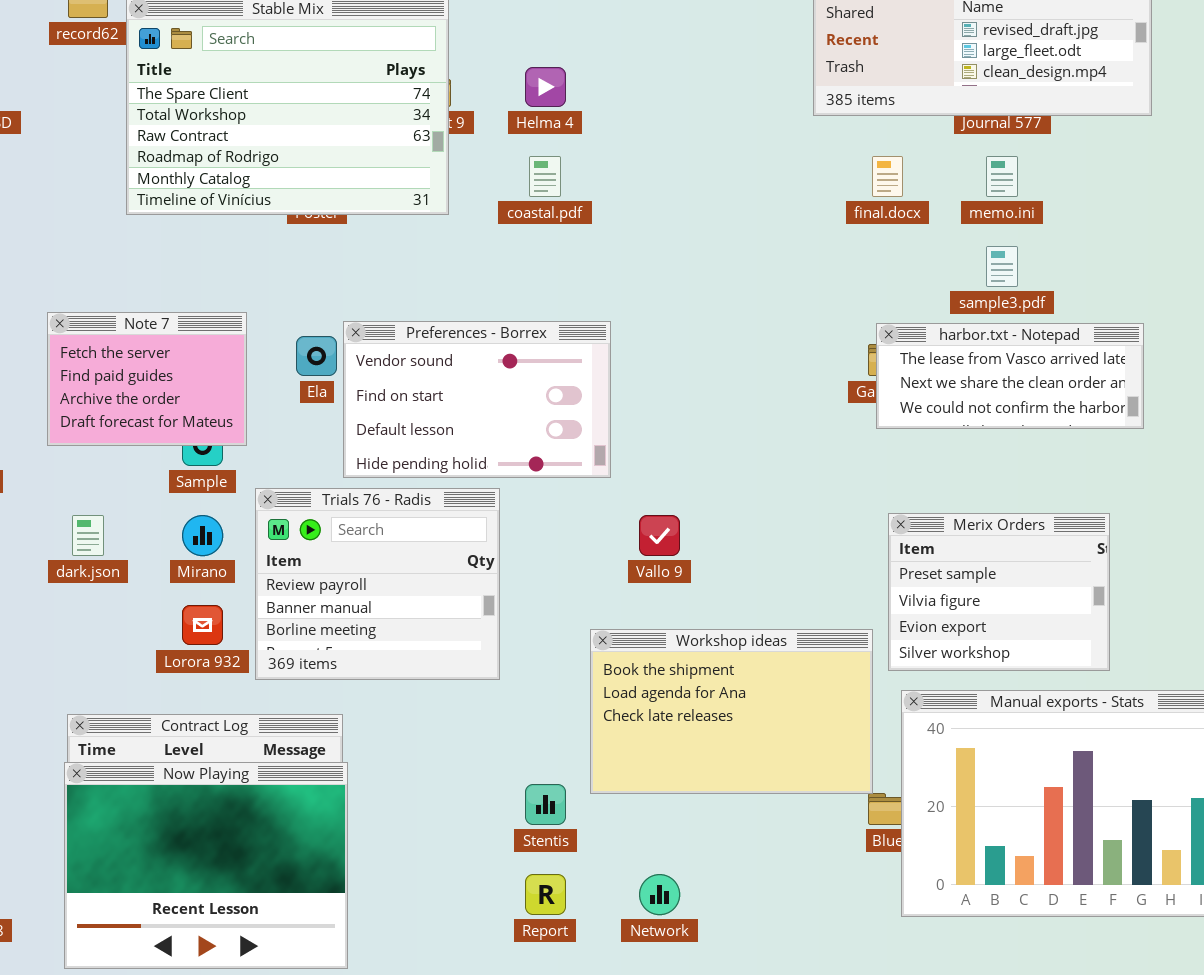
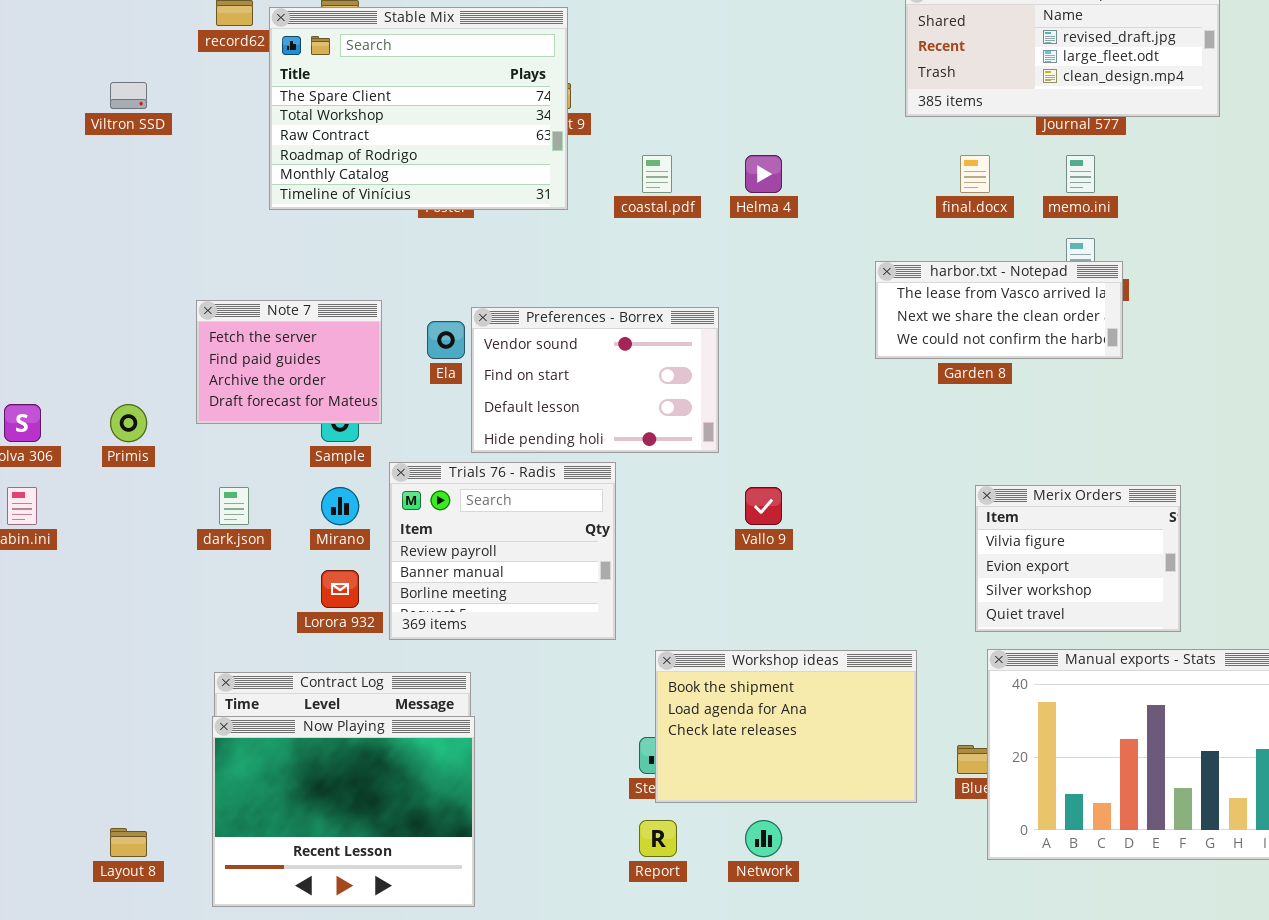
Helma 4: [525,67,566,107] -> [745,155,782,193], moved
harbor.txt - Notepad: [876,323,1144,429] -> [875,261,1123,359], moved
Merix Orders: [888,513,1110,671] -> [975,485,1181,632], scrolled down 1 row
Workshop ideas: [590,629,873,794] -> [655,650,917,803], moved

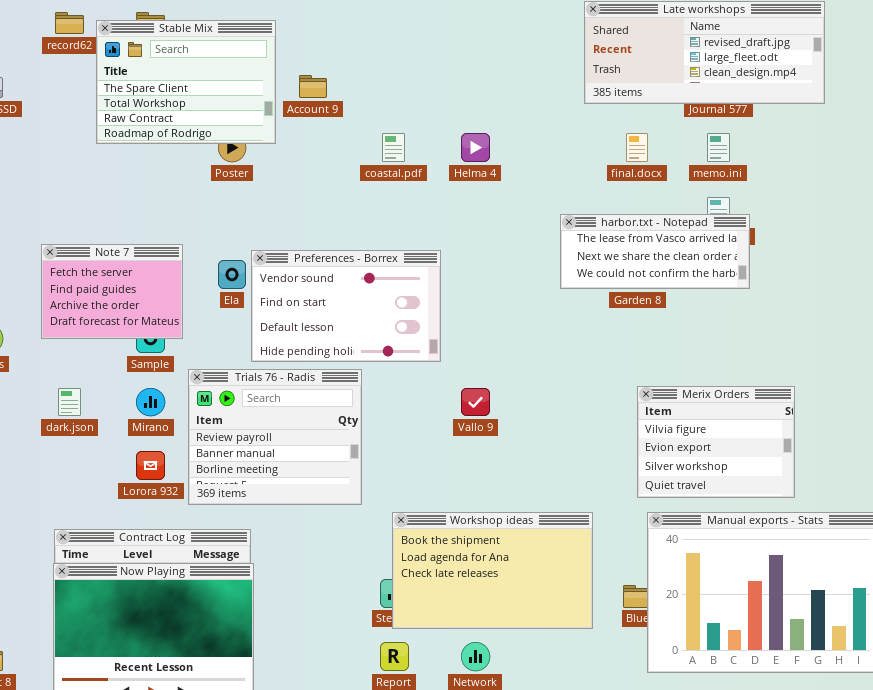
Stable Mix: [269,7,568,210] -> [96,20,276,144], resized

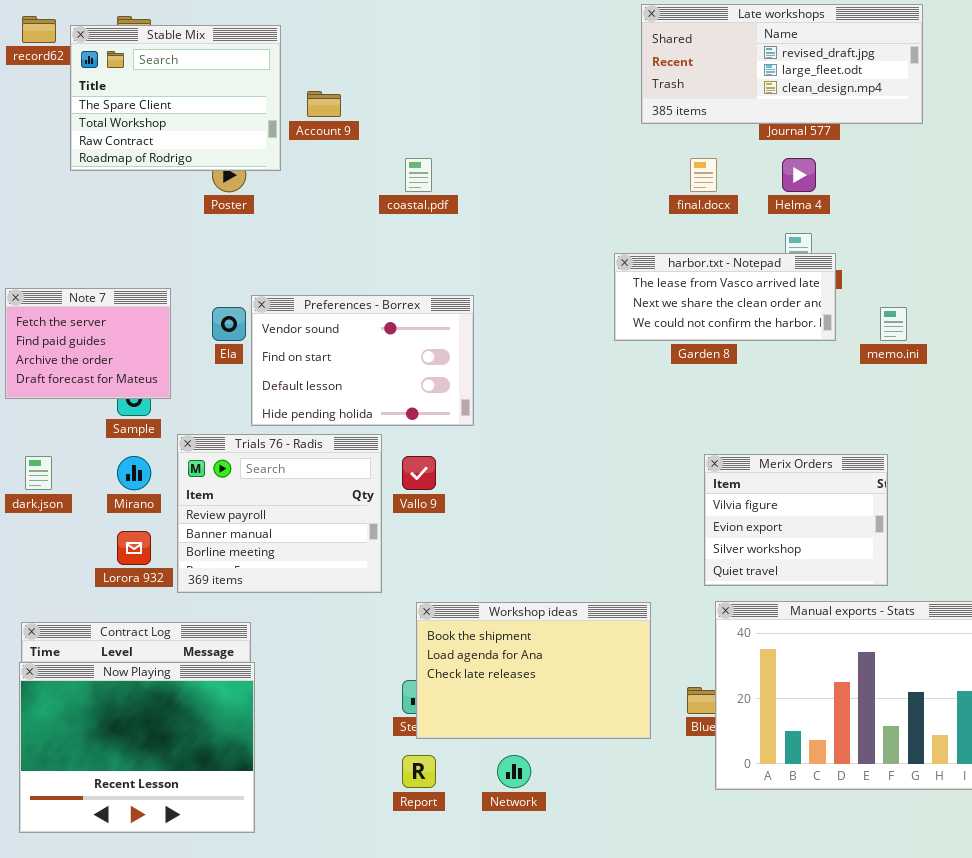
Helma 4: [461,133,490,162] -> [782,158,816,192], moved
memo.ini: [707,133,730,162] -> [880,307,907,341], moved
Vallo 9: [461,388,490,416] -> [402,456,436,490], moved

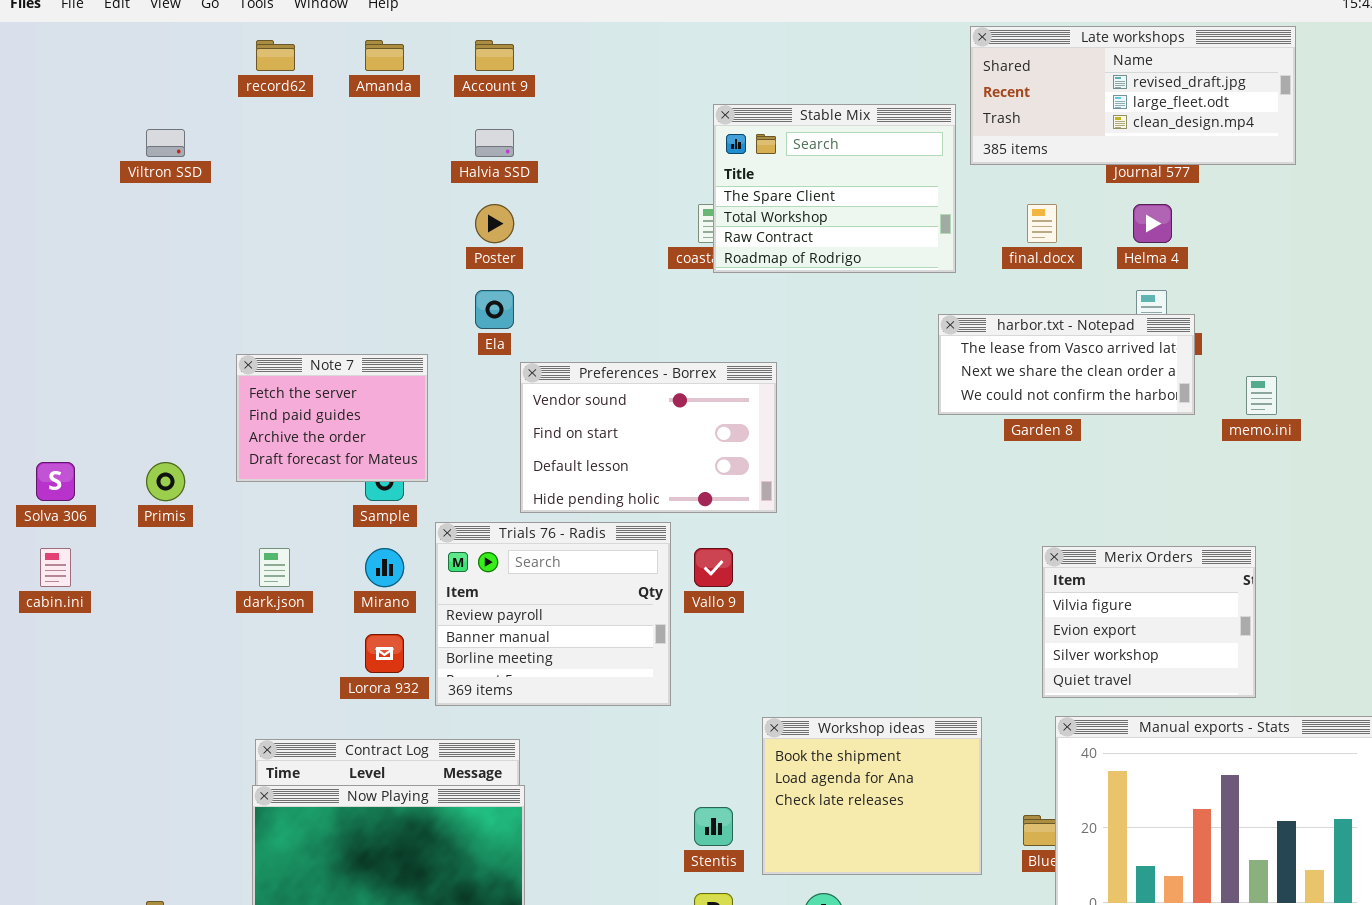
Stable Mix: [70,25,281,171] -> [713,104,956,273], moved
Account 9: [307,91,341,117] -> [475,40,514,71], moved
Ela: [212,307,246,341] -> [475,290,514,329], moved
Workshop ideas: [416,602,651,739] -> [762,717,982,875], resized

